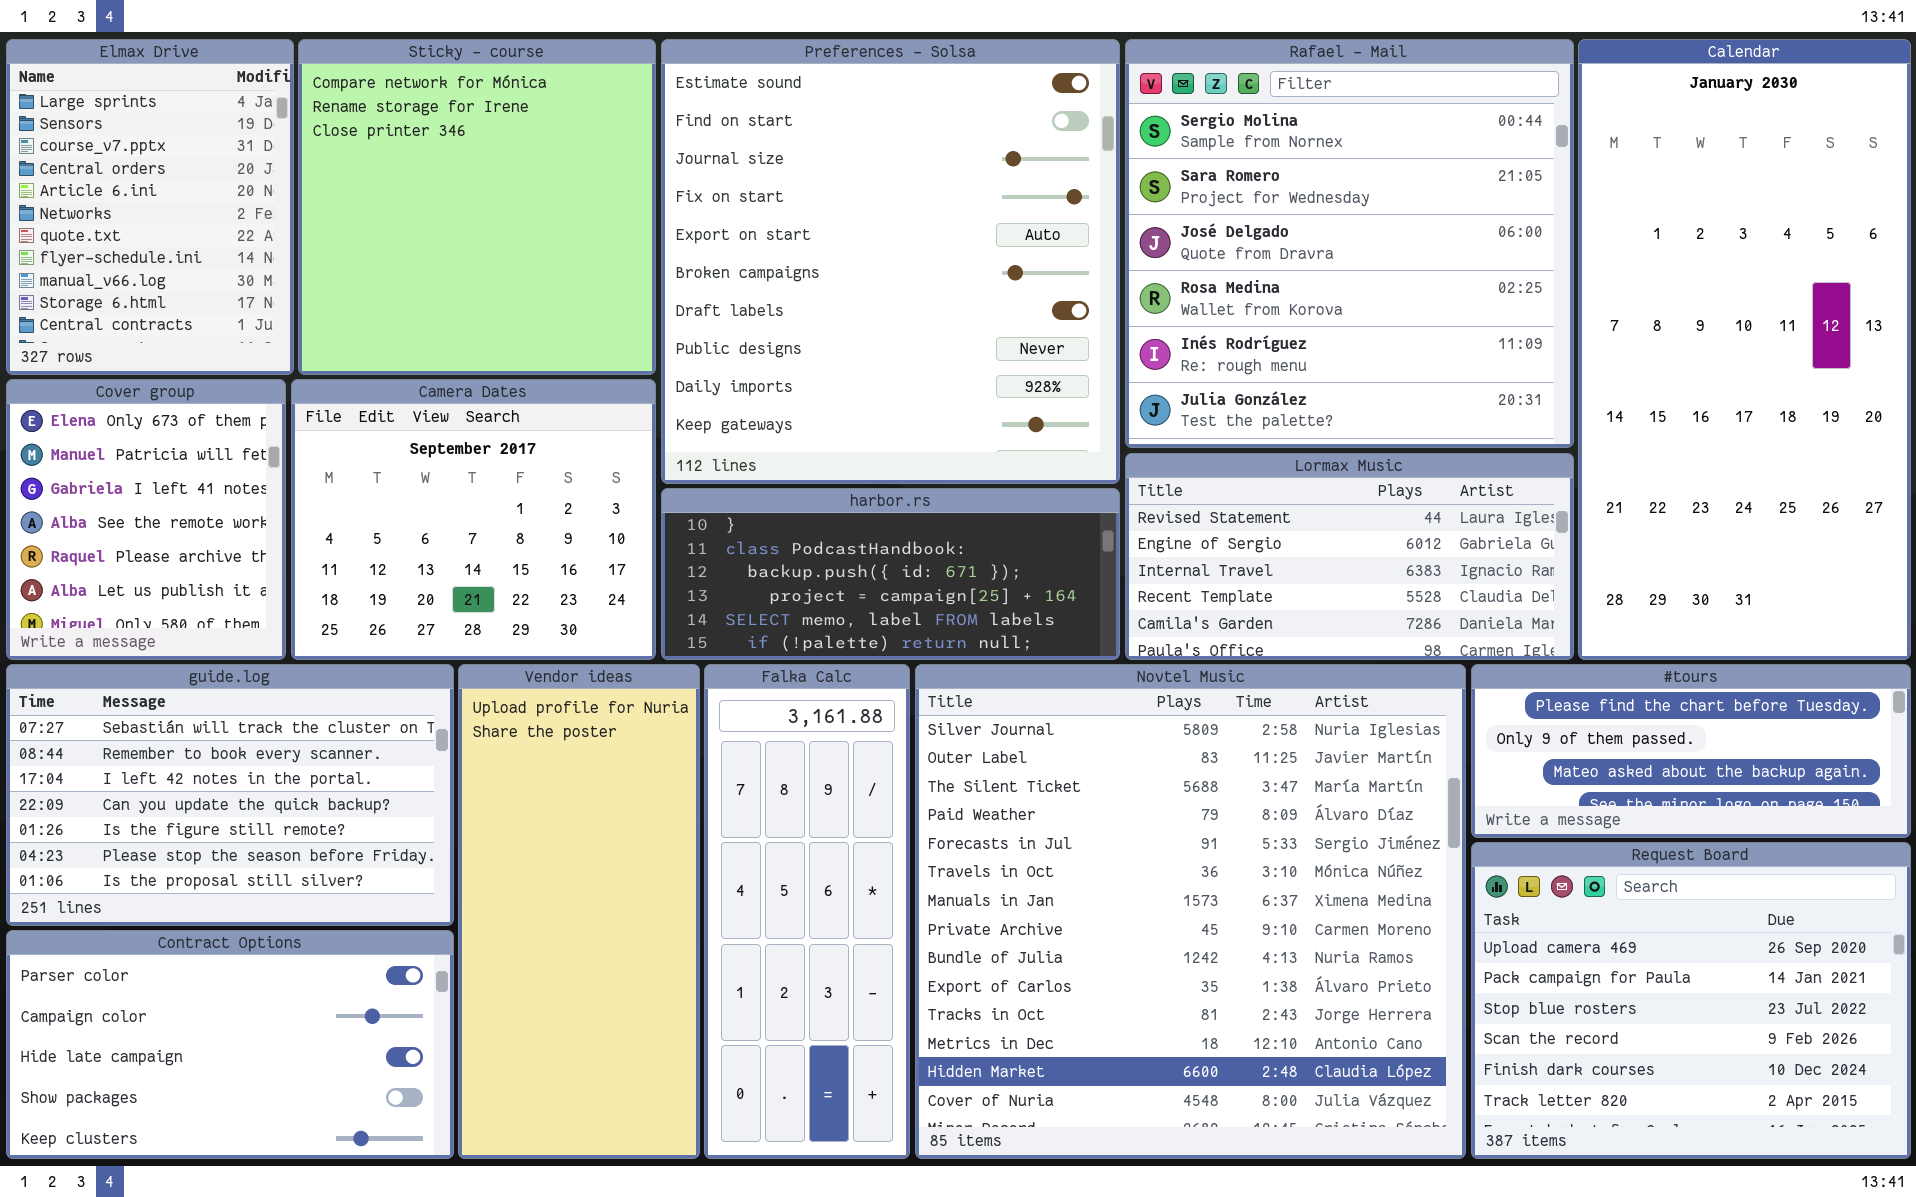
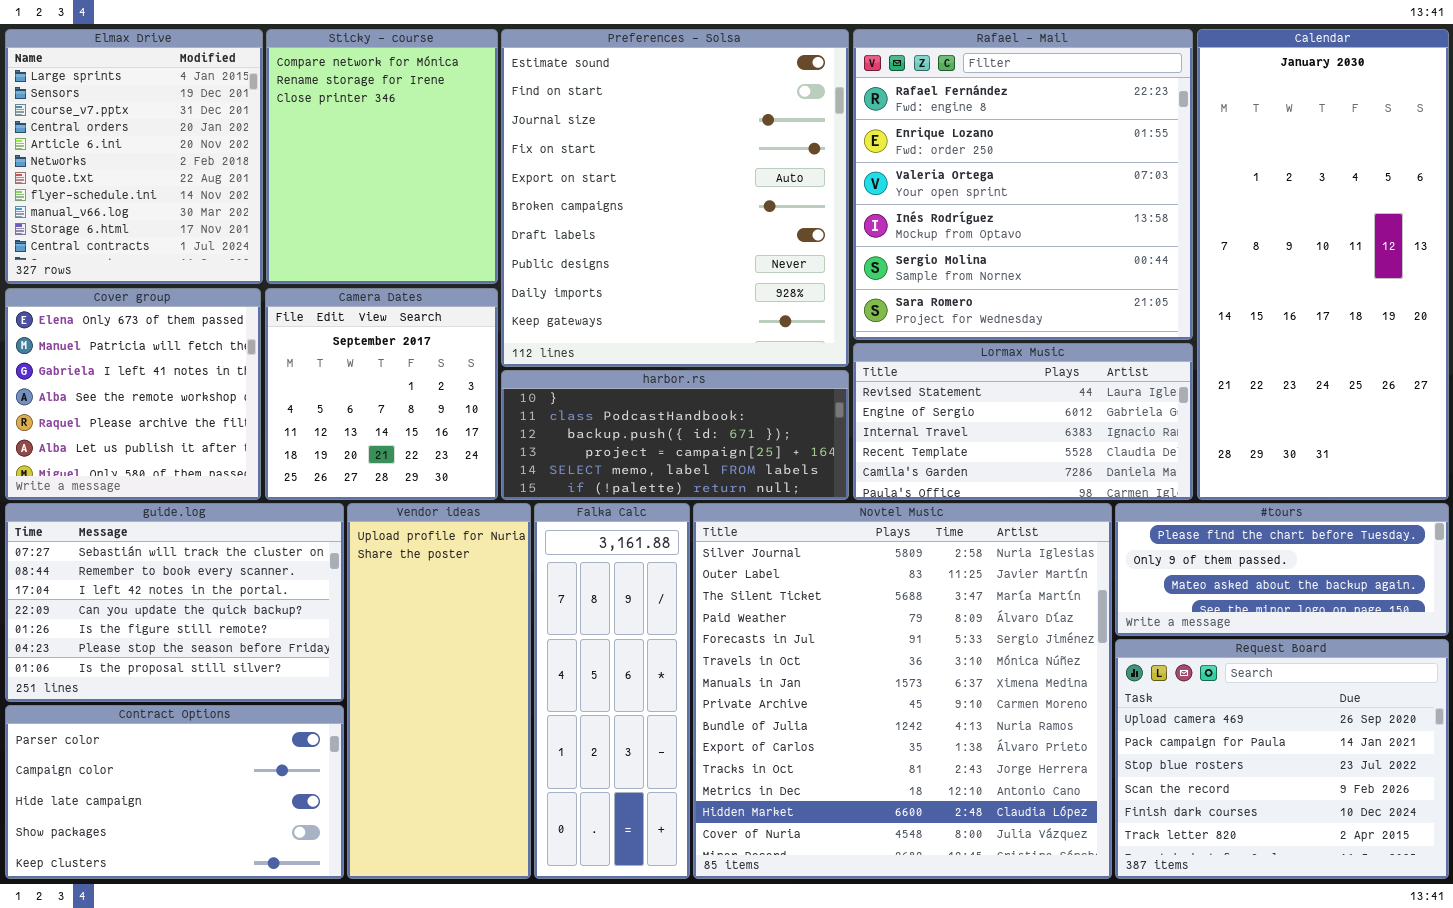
Elmax Drive: [6,39,294,375] -> [5,29,263,284], resized
Sticky - course: [298,39,656,375] -> [266,29,498,284], resized
Rafael - Mail: [1125,39,1574,448] -> [853,29,1193,340], scrolled up 4 rows
Cover group: [6,379,286,660] -> [5,288,261,500], resized
Camera Dates: [291,379,656,660] -> [265,288,498,500], resized

